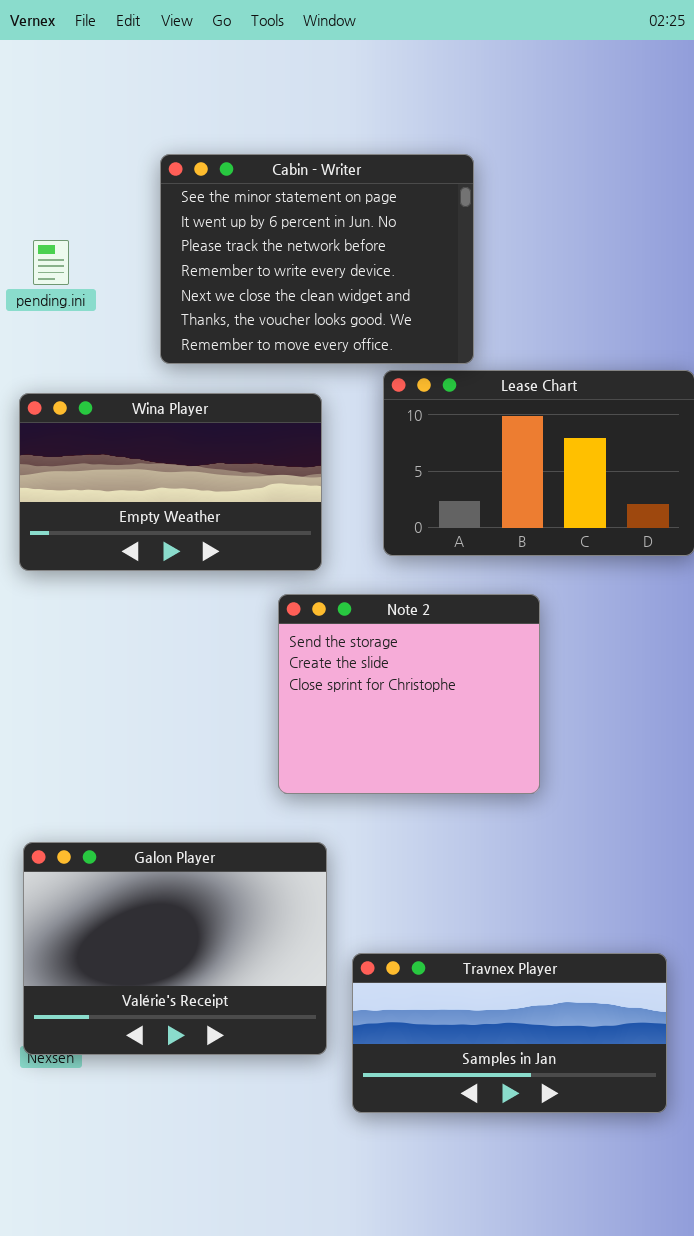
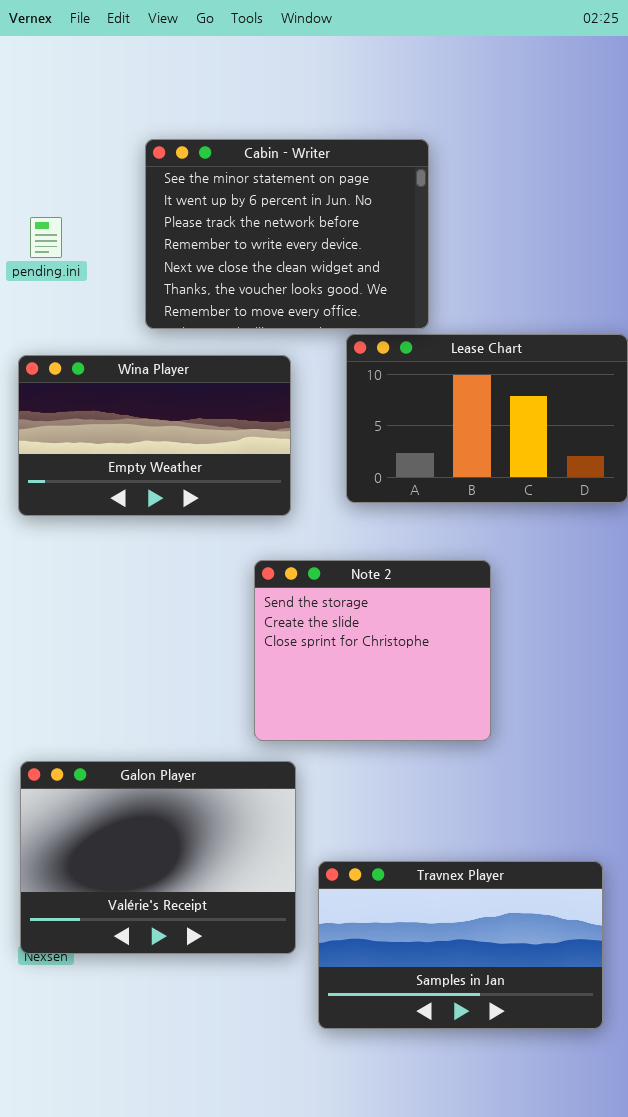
Note 2: [278,594,540,794] -> [254,560,491,741], moved
Travnex Player: [352,953,667,1113] -> [318,861,603,1029], resized

